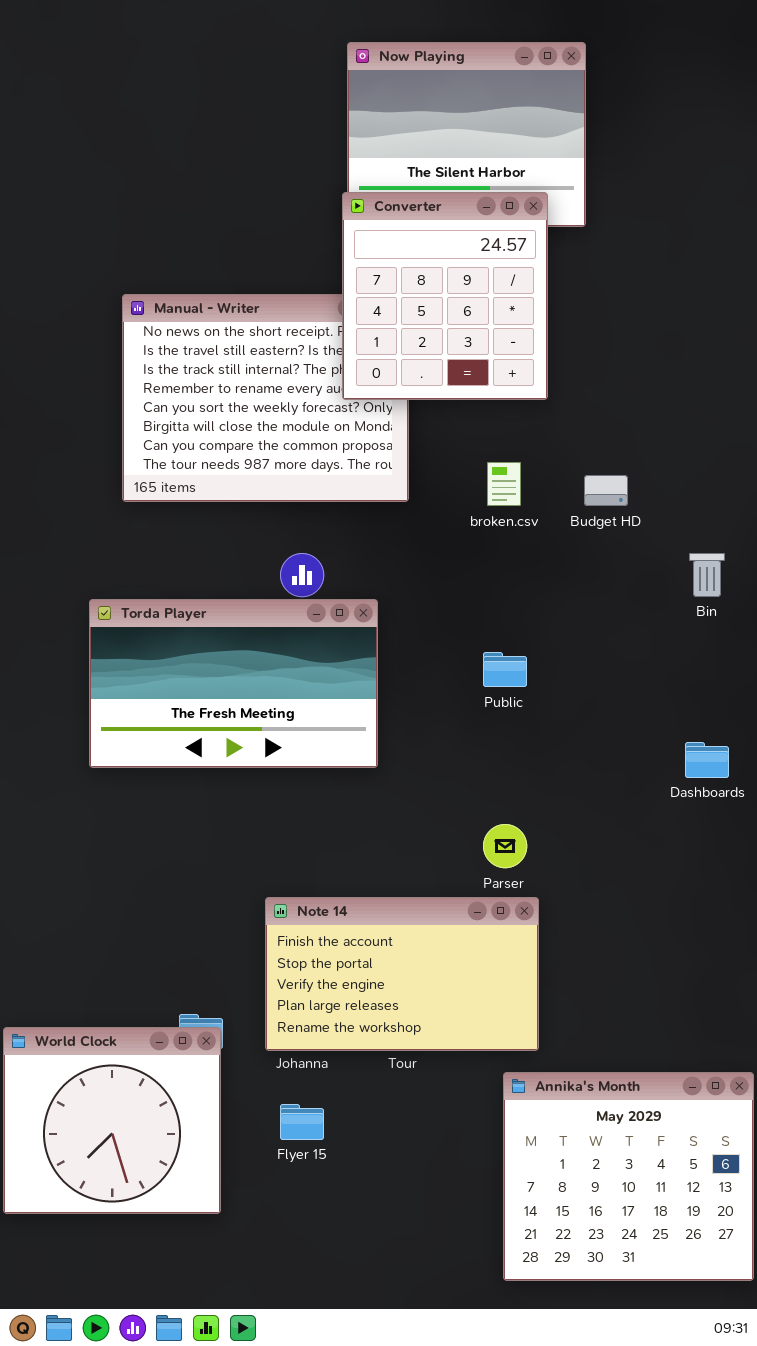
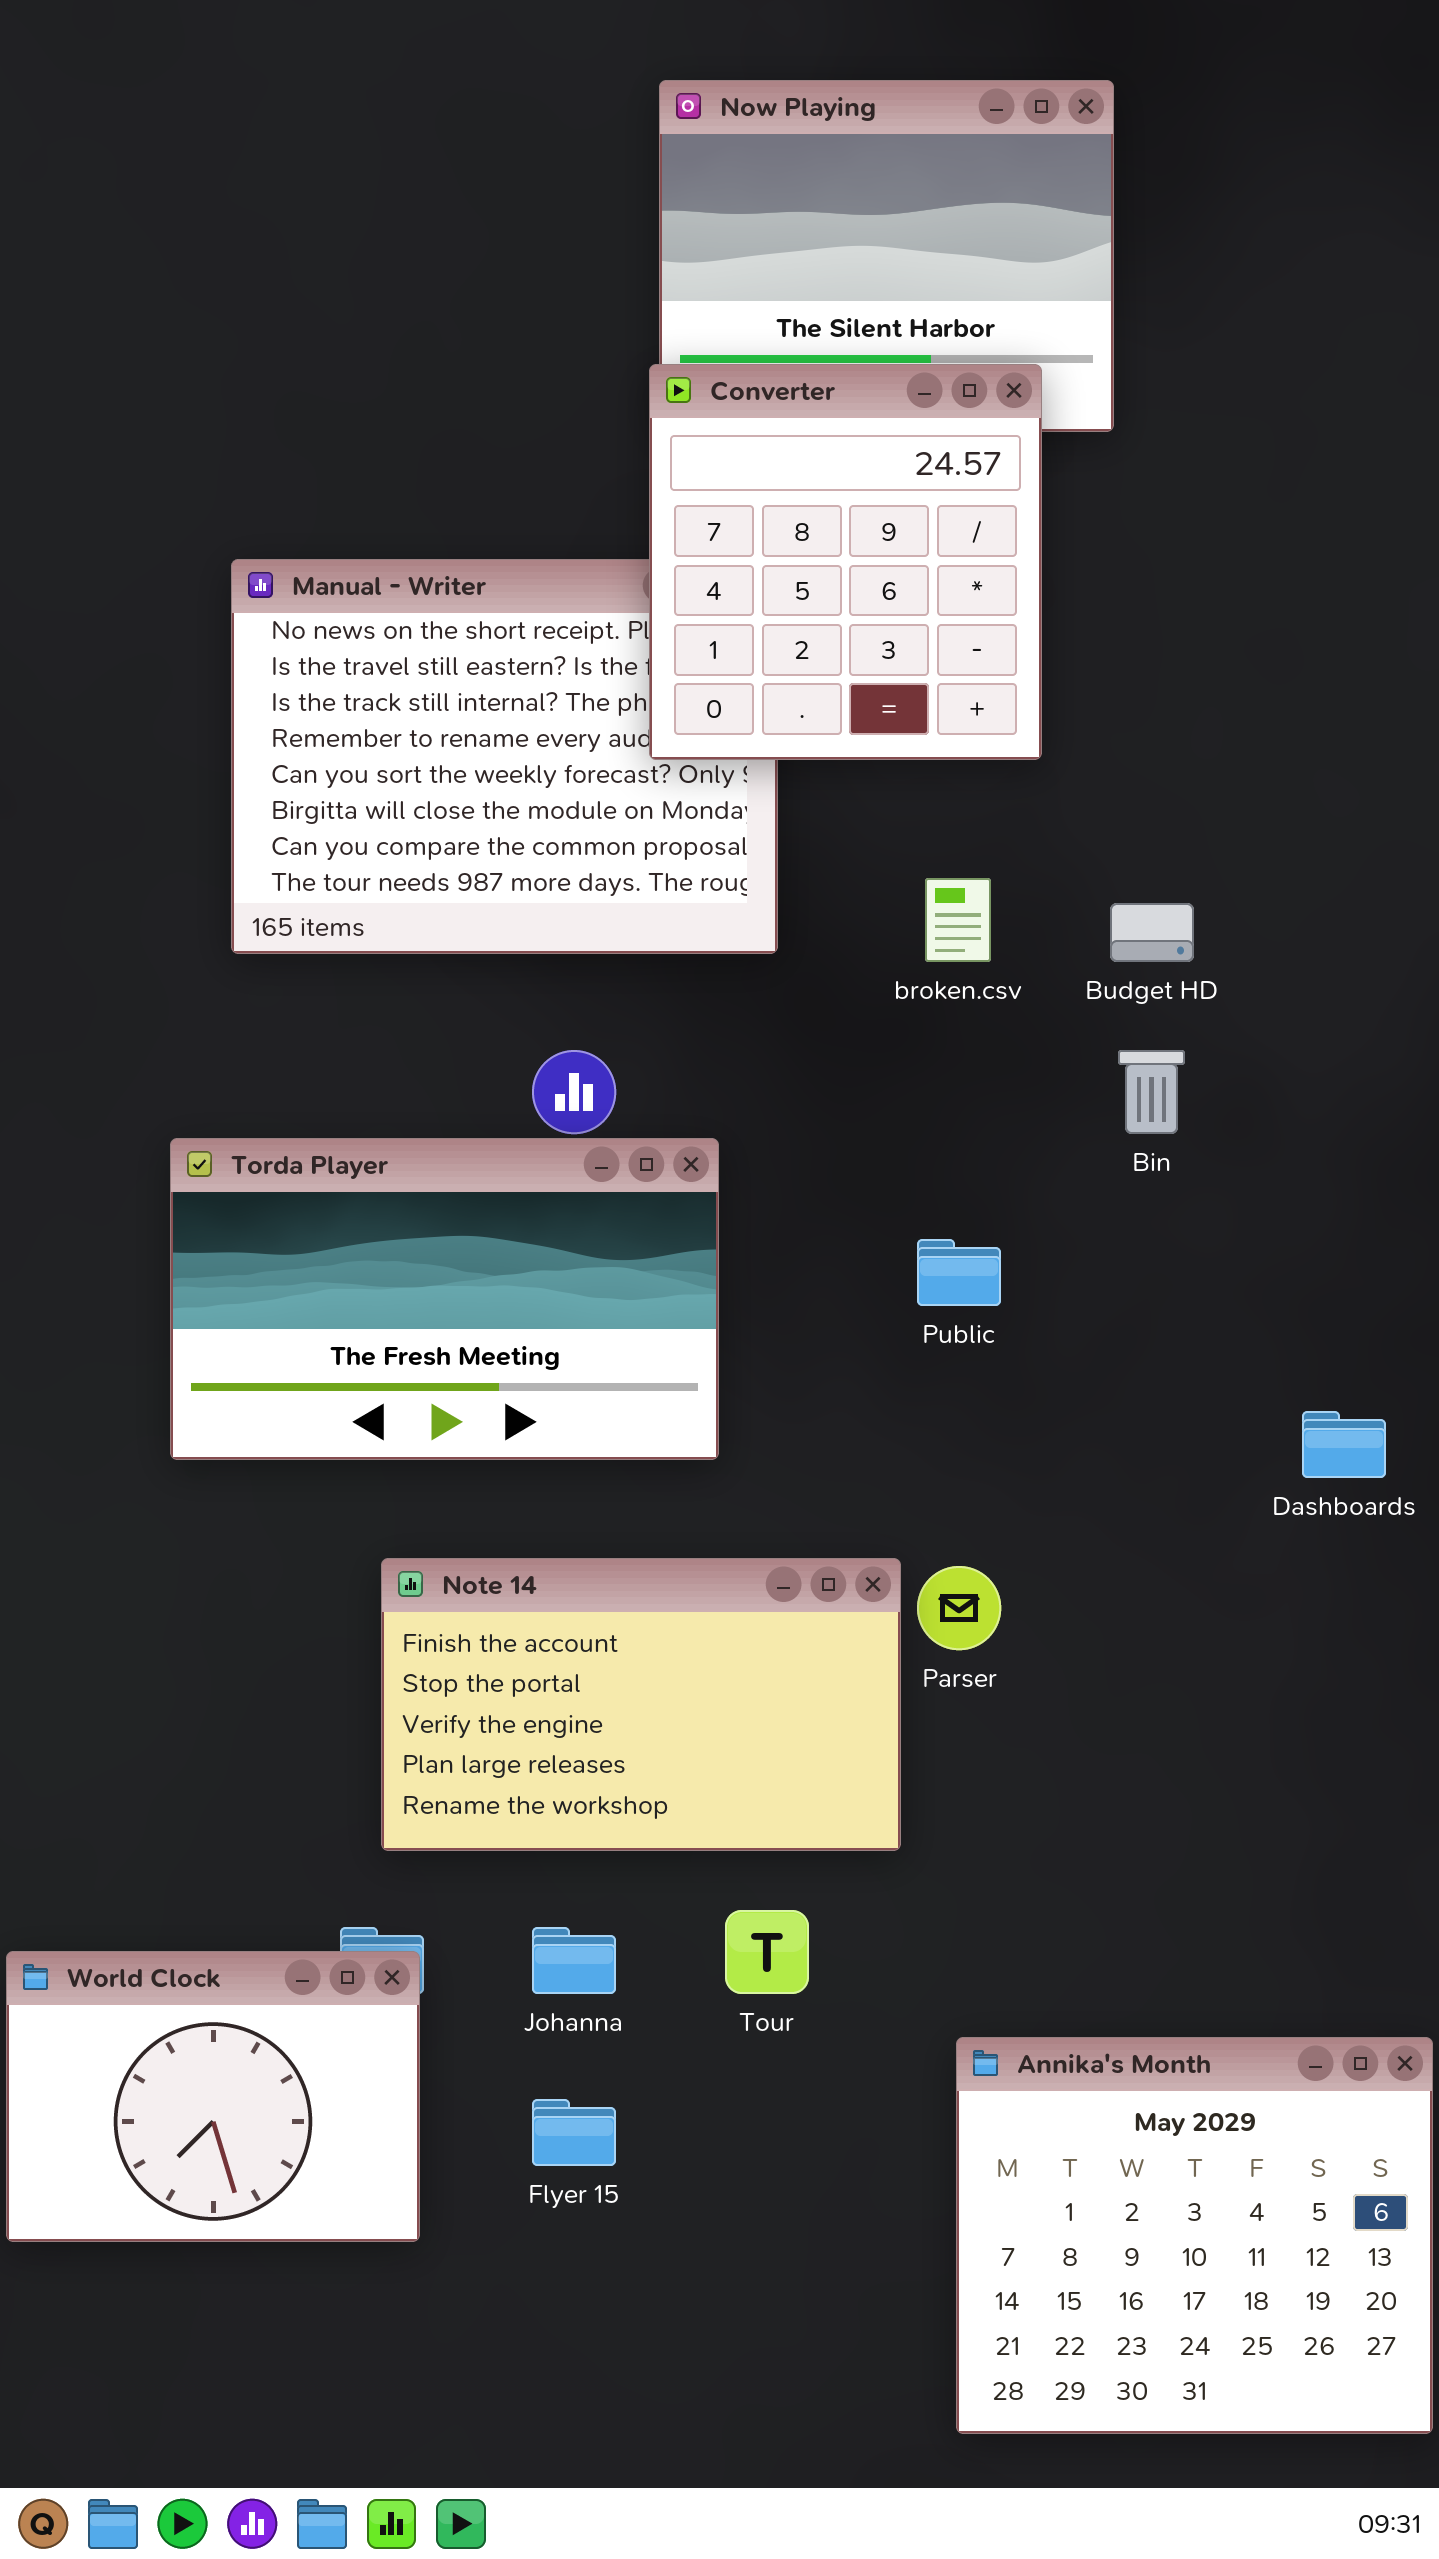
Bin: [689,553,725,597] -> [1118,1050,1185,1134], moved
Note 14: [265,897,539,1051] -> [381,1558,901,1851], moved
World Clock: [3,1027,221,1214] -> [6,1951,420,2242], resized

